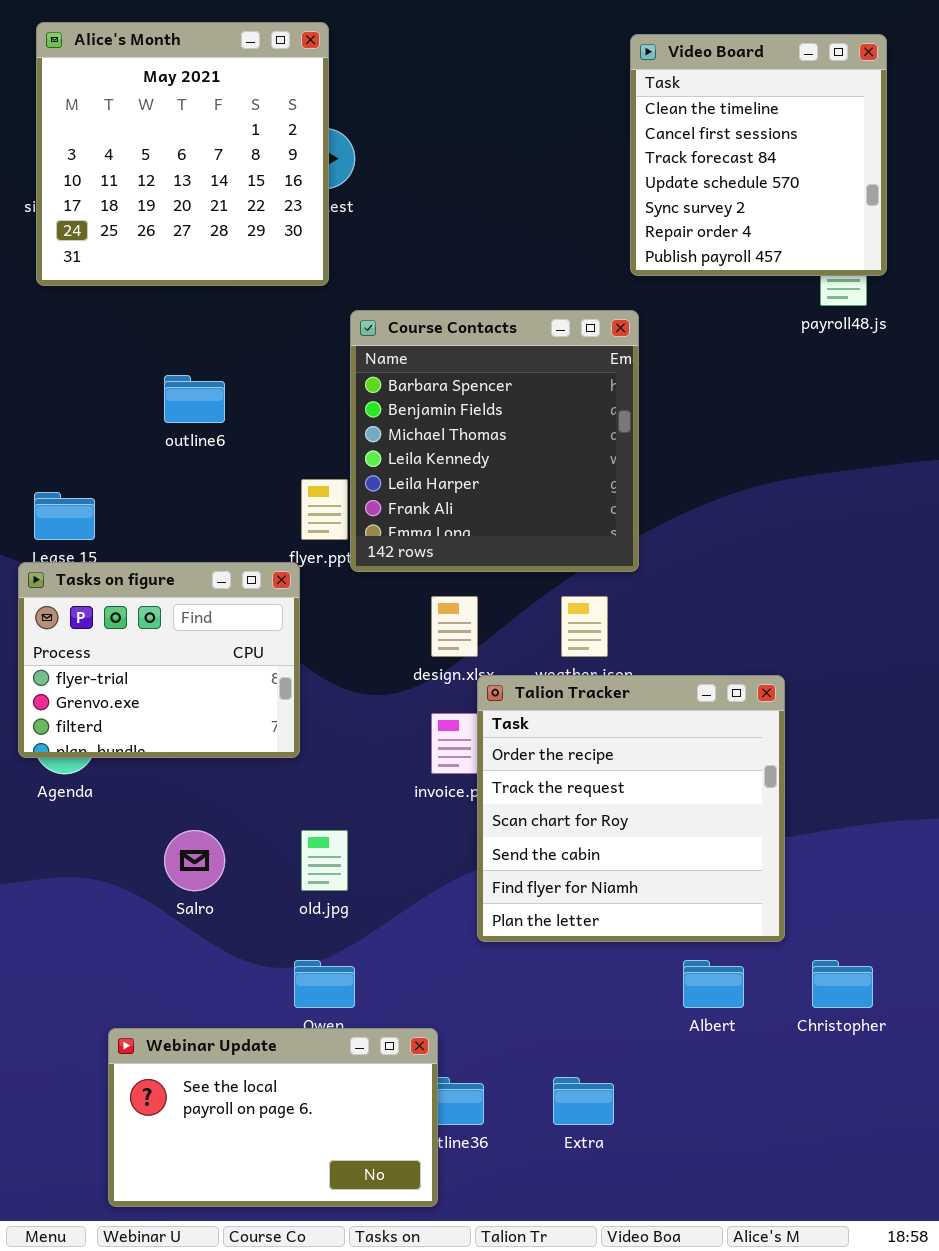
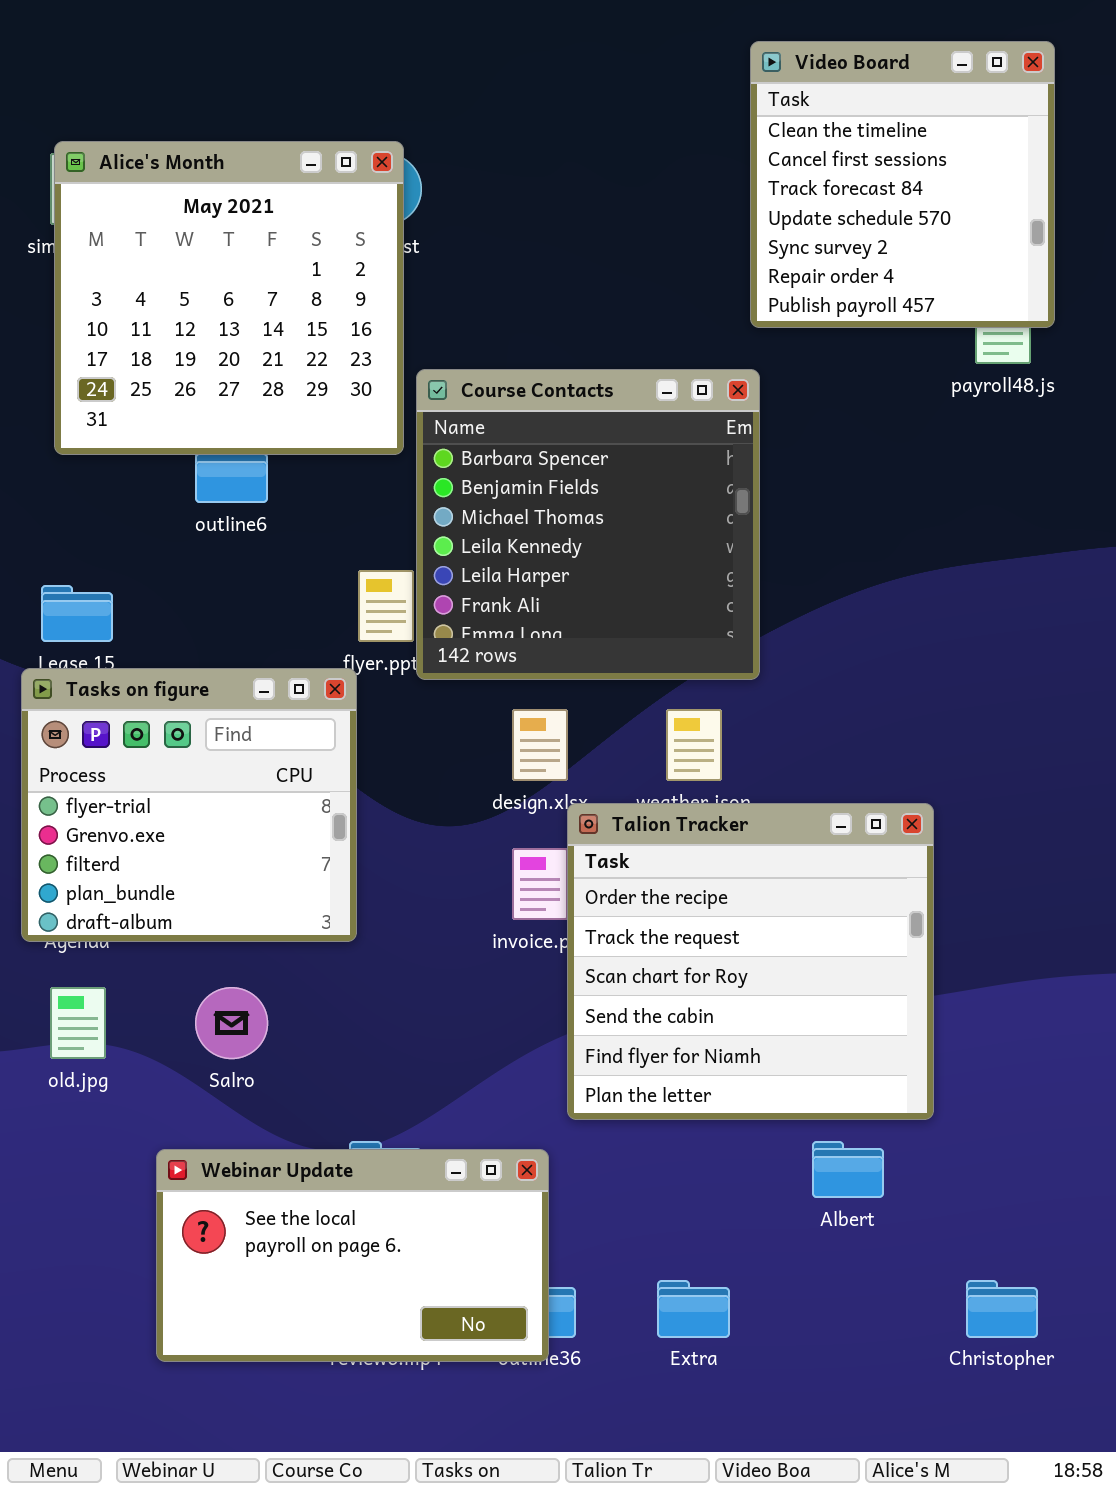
Alice's Month: [36,22,329,286] -> [54,141,404,455], moved
Tasks on figure: [18,562,300,758] -> [21,668,357,942], resized
old.jpg: [301,830,348,891] -> [50,987,106,1059], moved
Christopher: [812,960,873,1008] -> [966,1280,1038,1338], moved
Webinar Update: [108,1028,438,1207] -> [156,1149,549,1362], moved

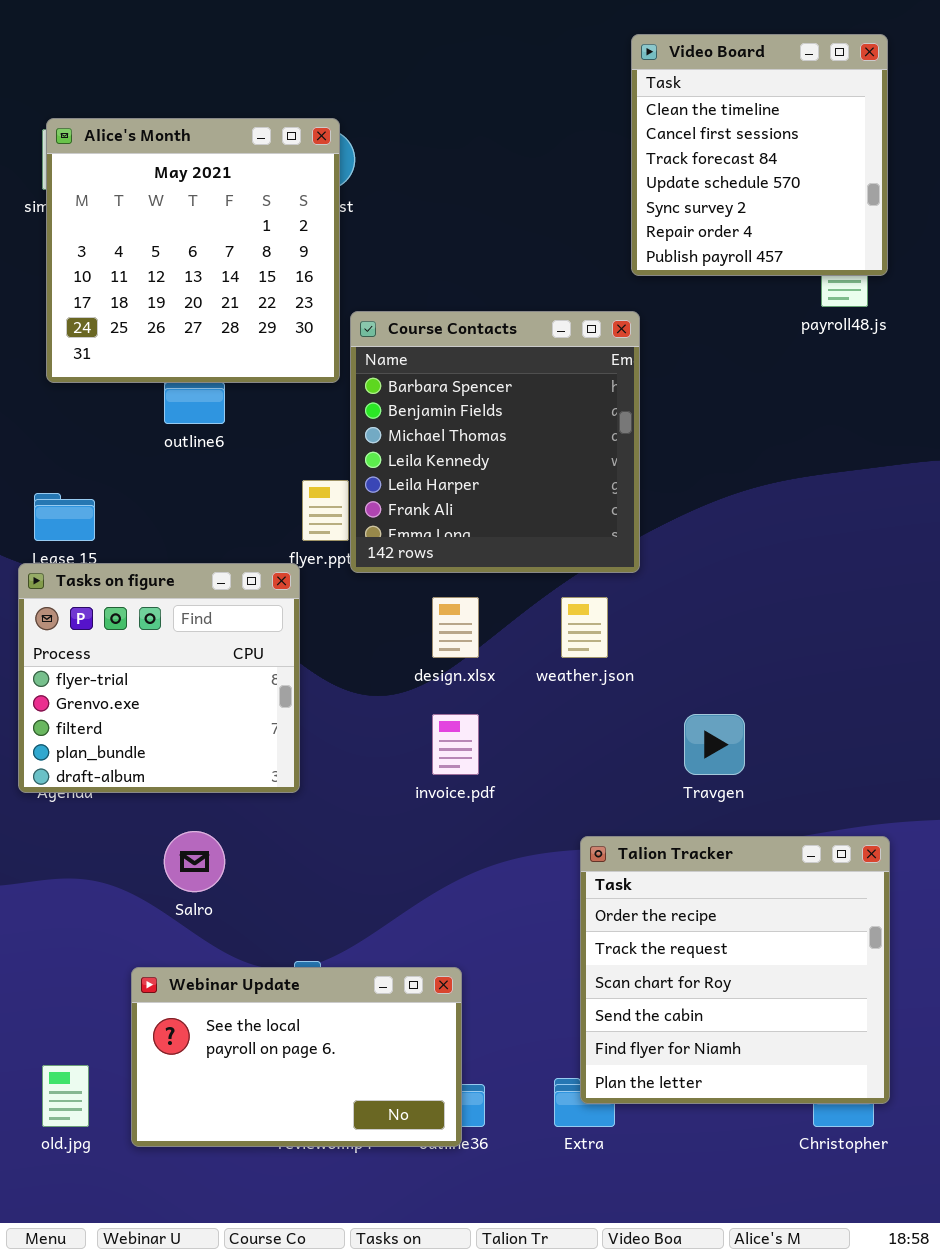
Talion Tracker: [567,803,934,1120] -> [580,836,890,1104], moved
old.jpg: [50,987,106,1059] -> [42,1065,89,1127], moved

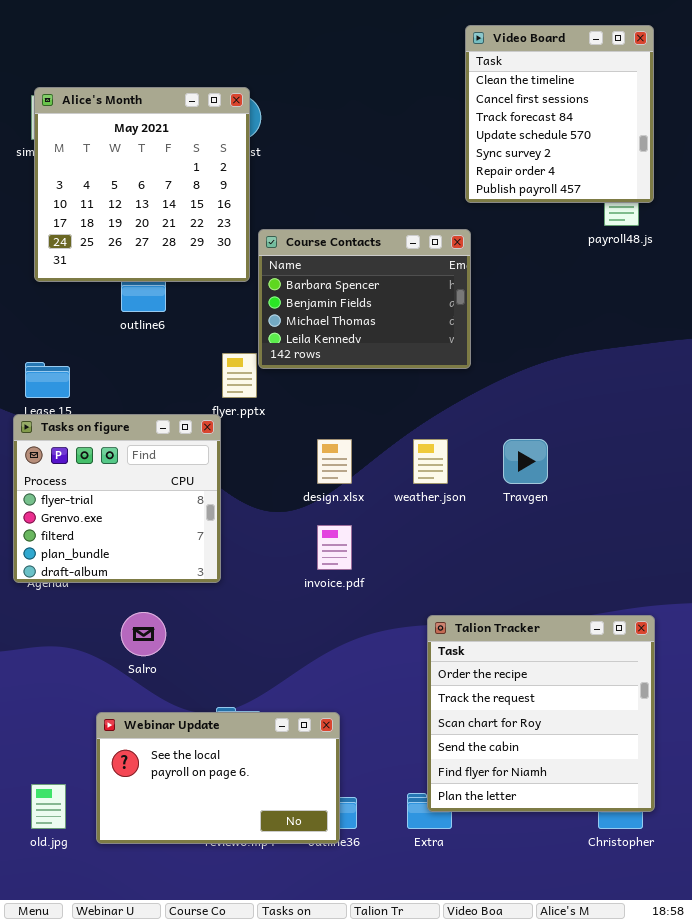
Course Contacts: [350,311,640,573] -> [258,229,471,369], resized
Travgen: [684,714,745,775] -> [503,439,548,484], moved

